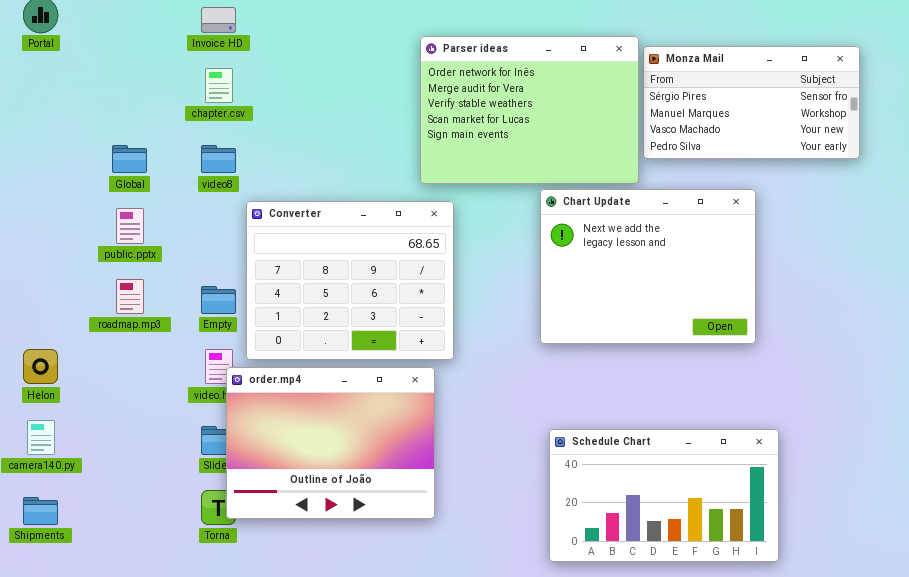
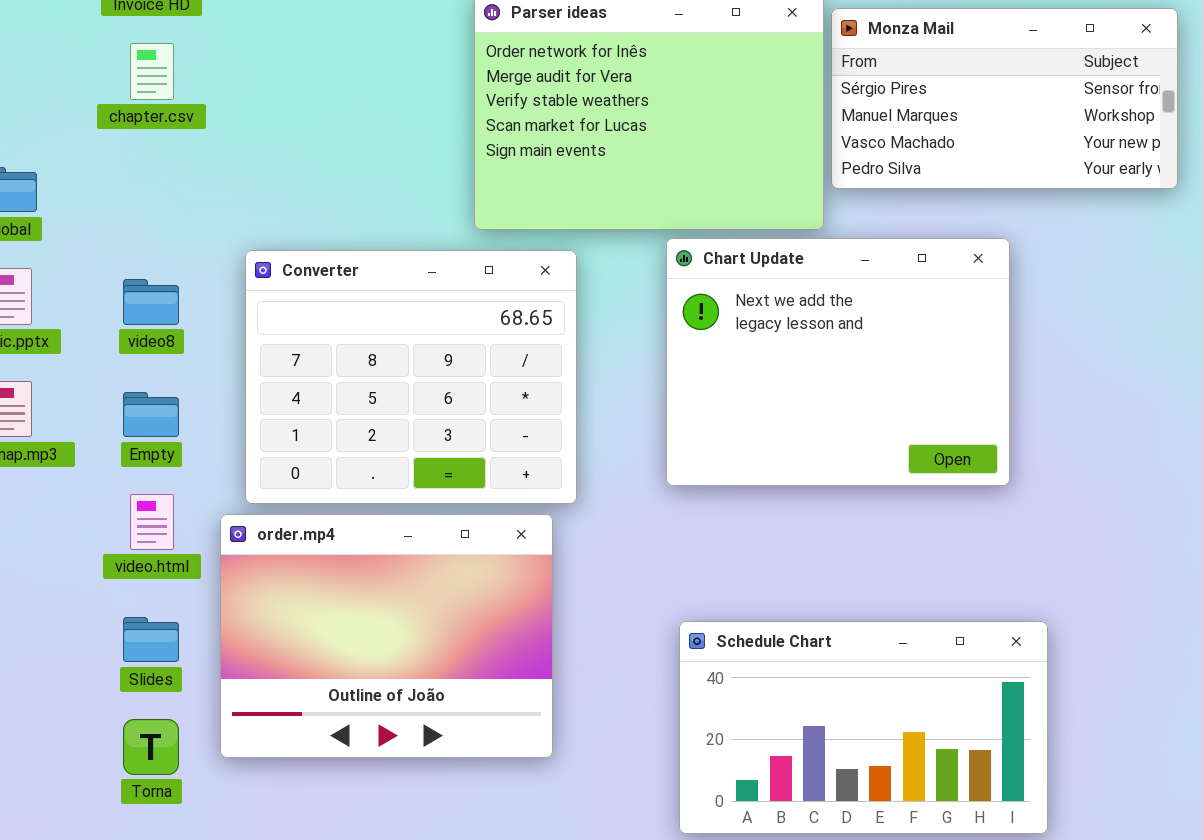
video8: [201,145,236,173] -> [123,279,179,325], moved
Converter: [246,201,454,360] -> [245,250,577,504], moved
order.mp4: [226,367,435,519] -> [220,514,553,758], moved

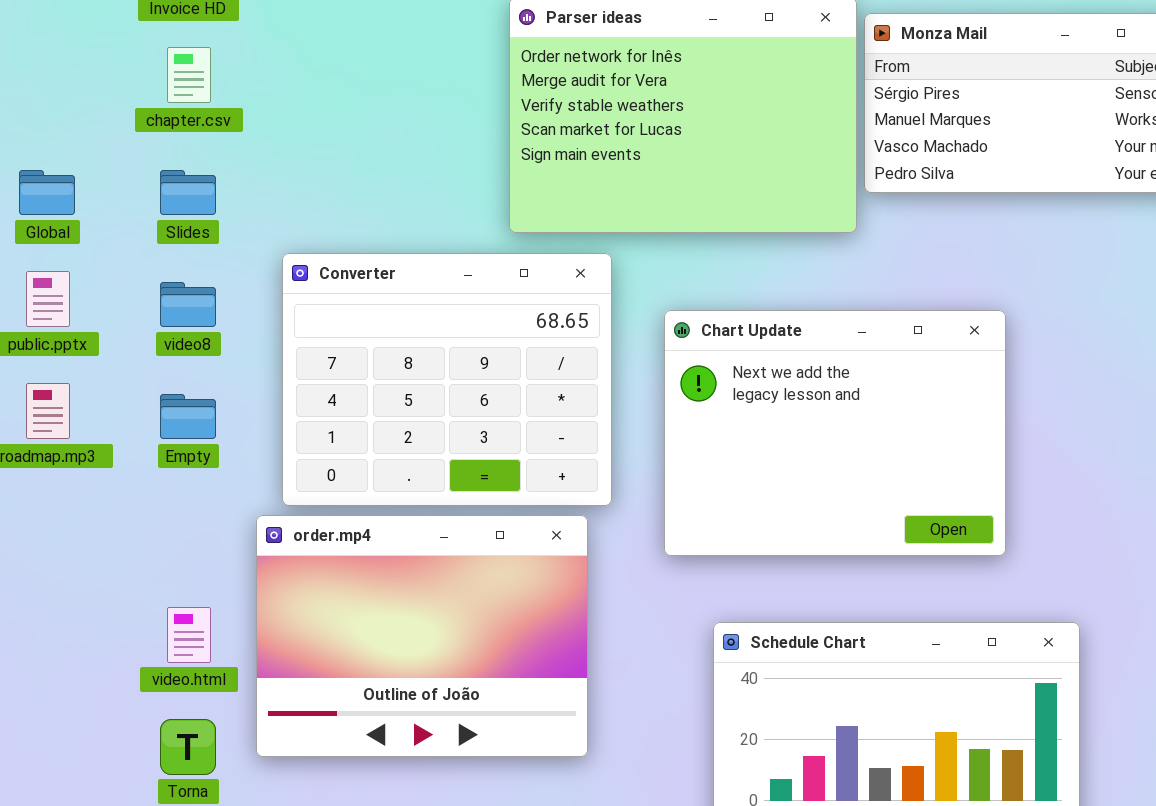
Chart Update: [666,238,1010,486] -> [664,310,1006,556], moved
video.html: [130,494,174,550] -> [167,607,211,663], moved
Slides: [123,617,179,662] -> [160,170,216,215], moved

